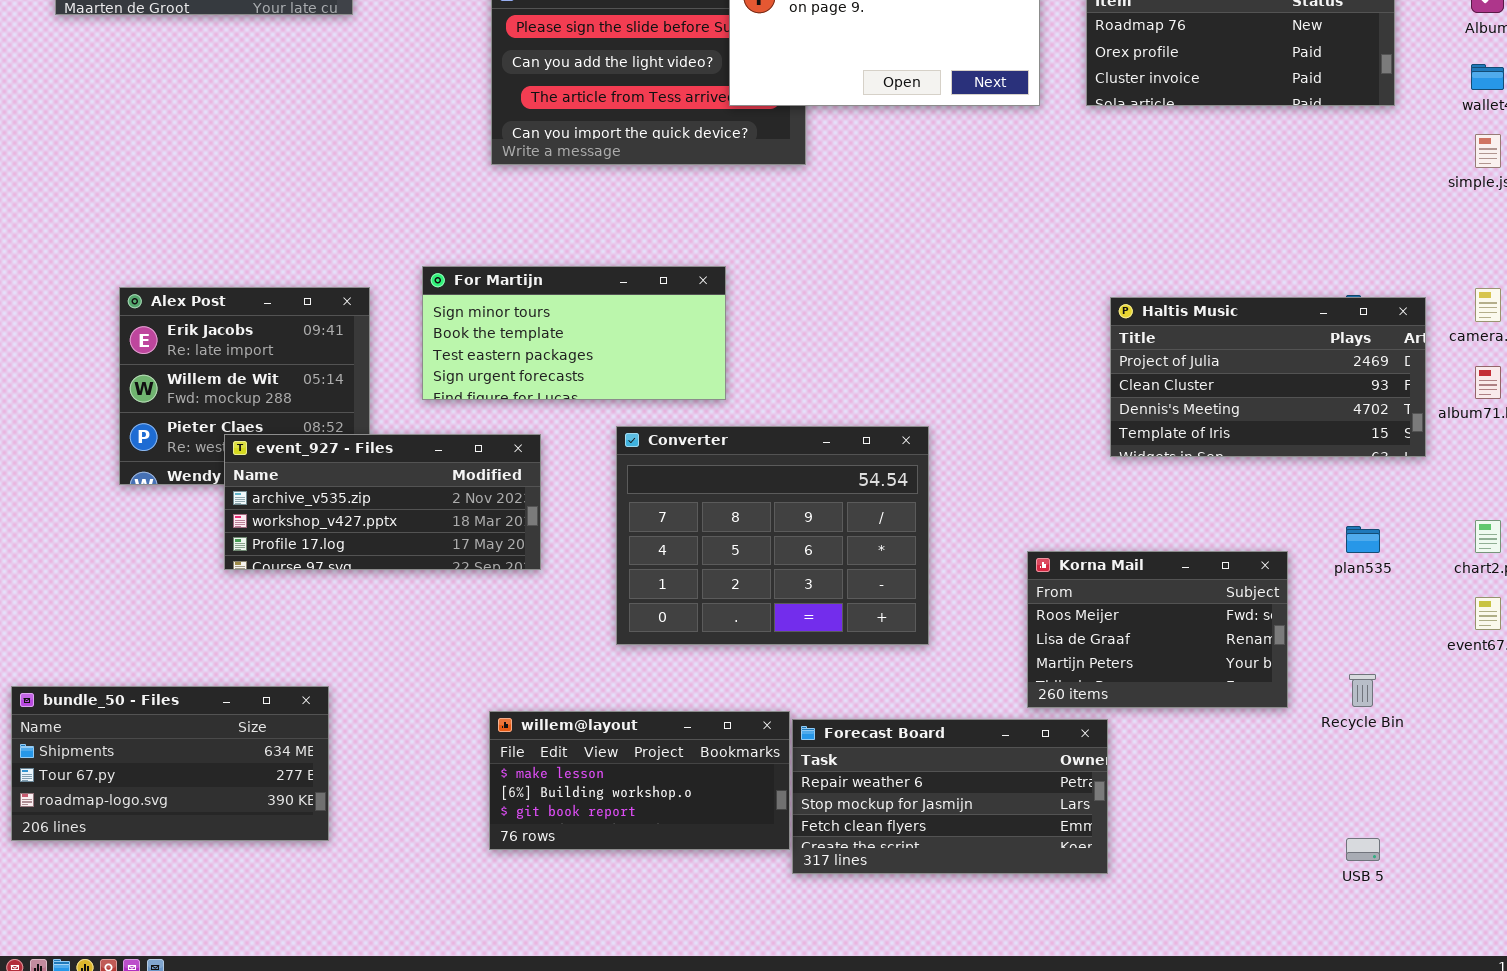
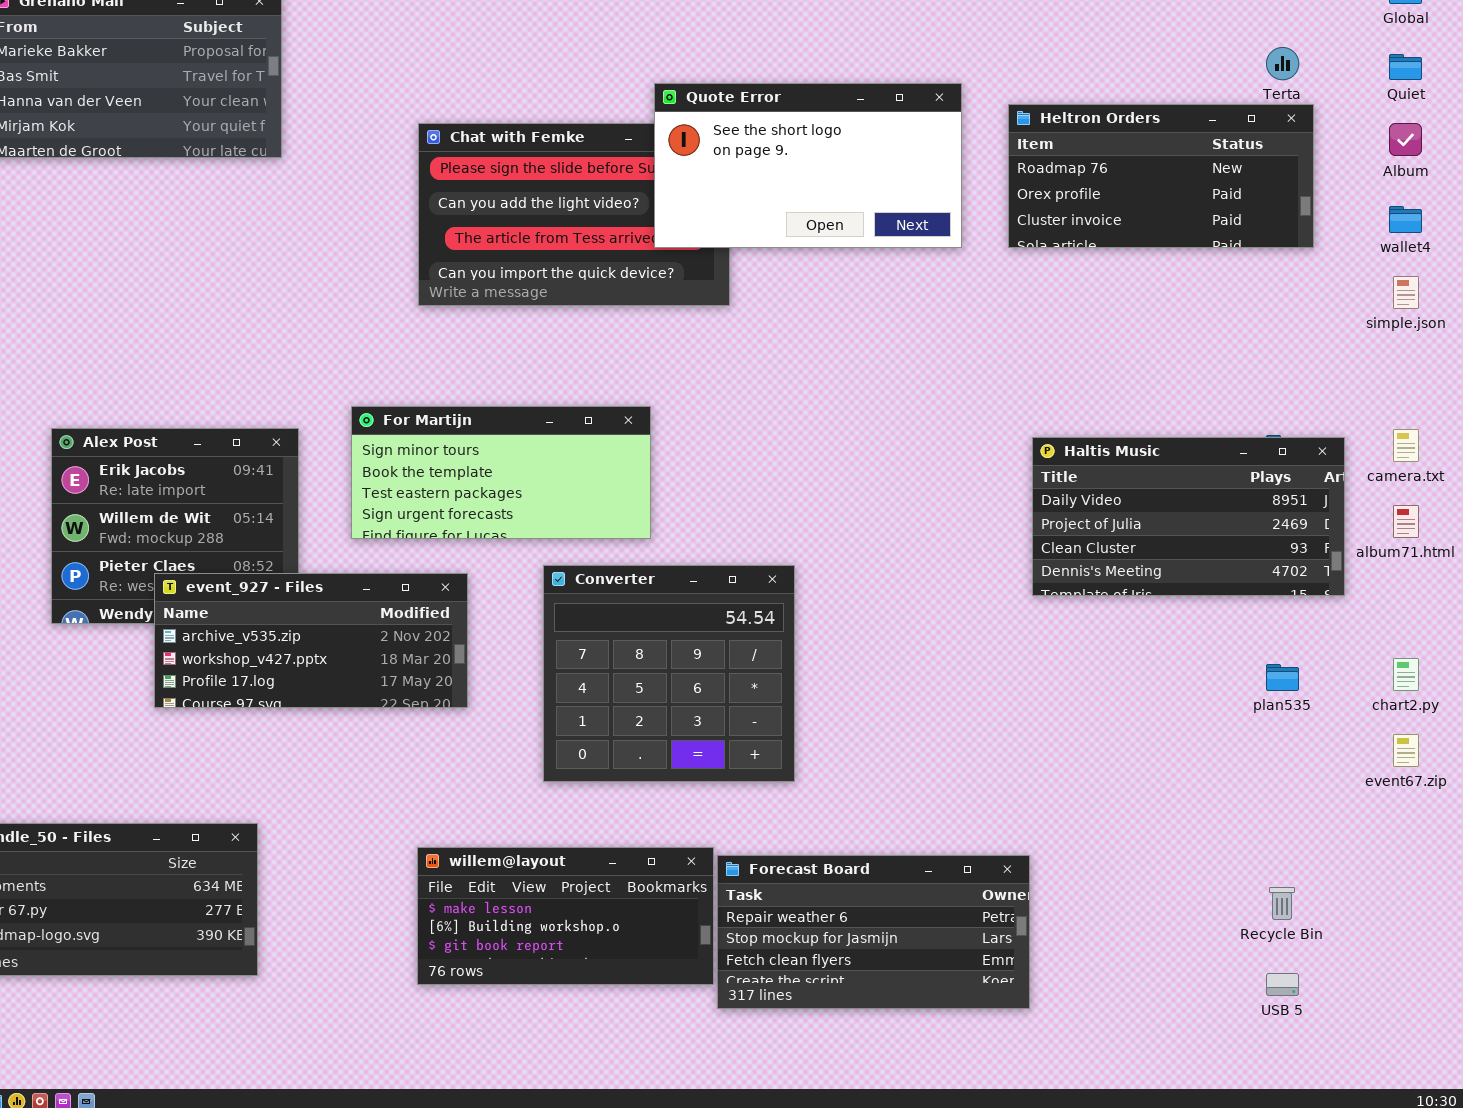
Haltis Music: [1110,297,1426,457] -> [1032,437,1345,596], scrolled up 1 row
Converter: [616,426,929,645] -> [543,565,795,782], resized
Korna Mail: [1027,551,1288,708] -> none, closed
Recycle Bin: [1349,674,1376,707] -> [1269,887,1295,920], moved

